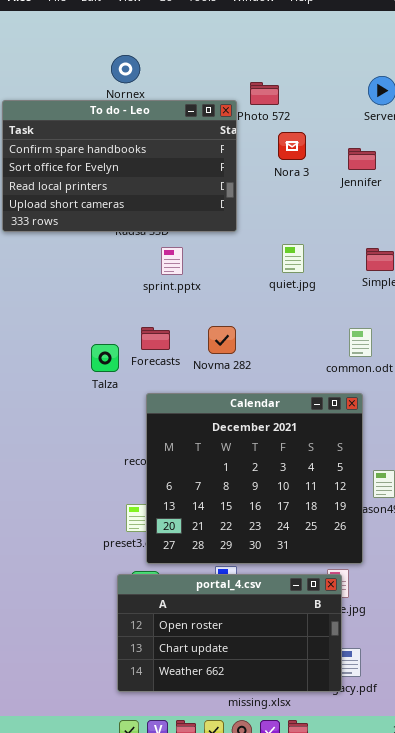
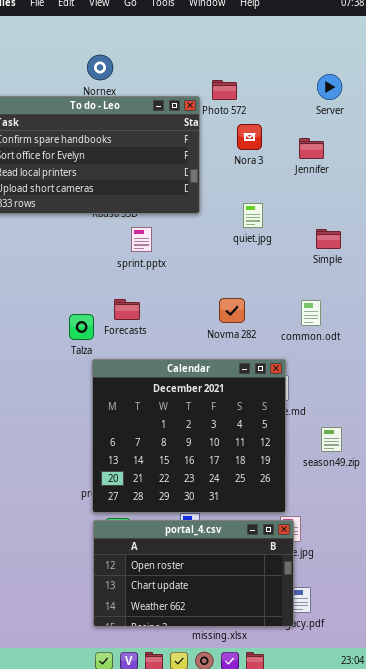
quiet.jpg: [282,244,304,273] -> [243,203,263,228], moved
Novma 282: [208,326,236,354] -> [219,298,245,323], moved
Calendar: [146,393,363,564] -> [92,359,286,513], moved

